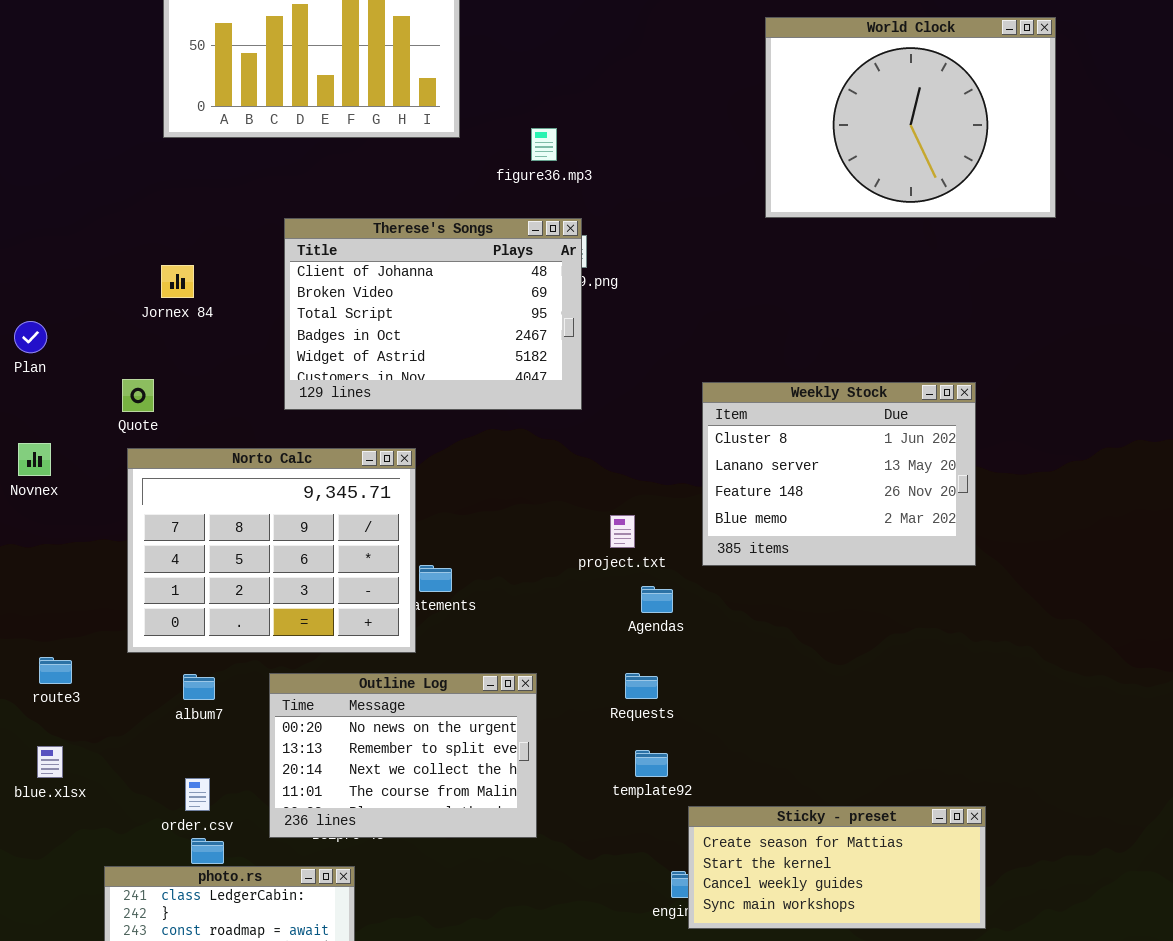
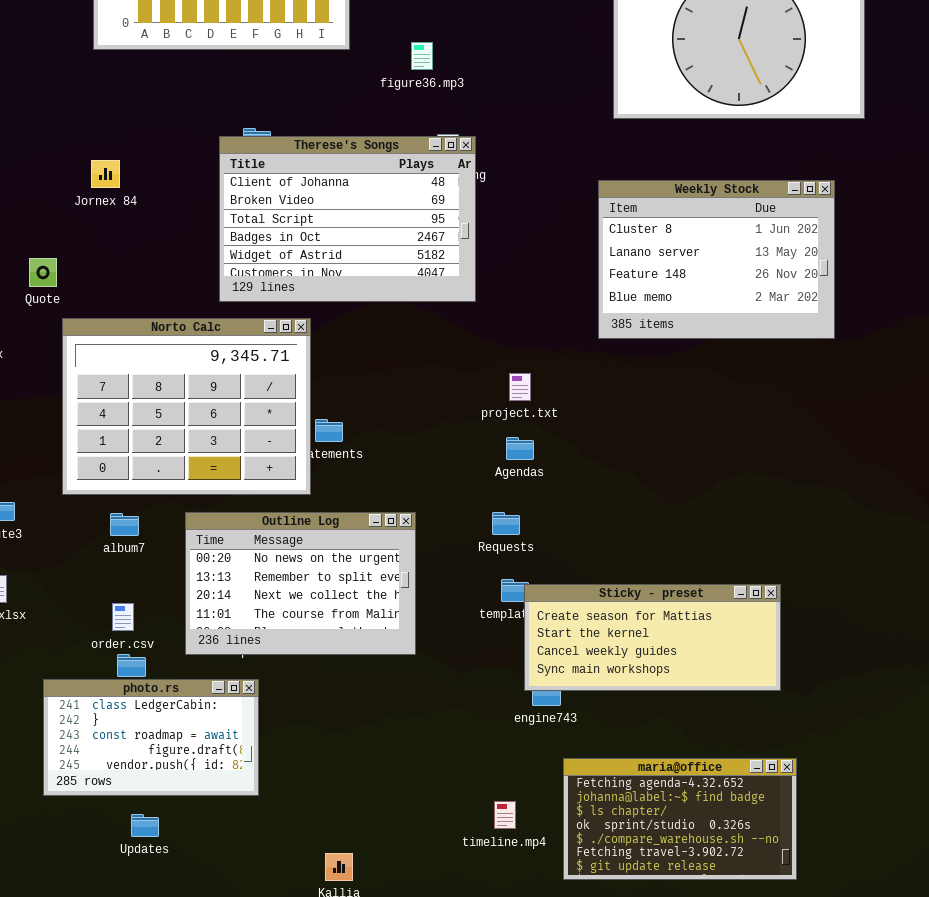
Therese's Songs: [284,218,582,410] -> [219,136,476,302], moved
Quote: [122,379,154,412] -> [29,258,57,287], moved
Weekly Stock: [702,382,976,566] -> [598,180,835,339], moved
project.txt: [610,515,635,548] -> [509,373,531,401], moved
Sticky - preset: [688,806,986,929] -> [524,584,781,691], moved

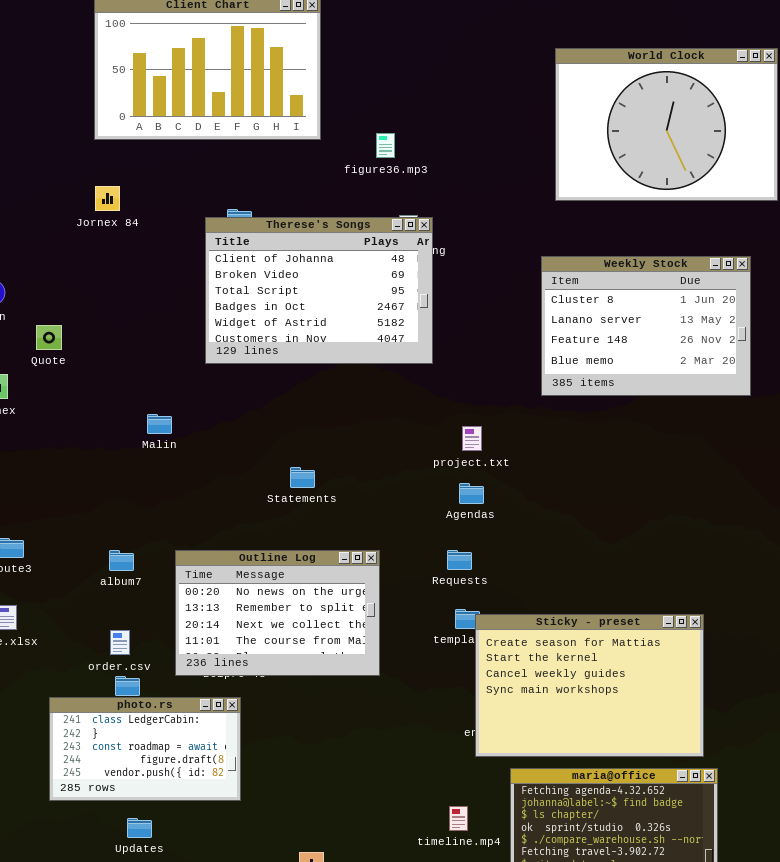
Jornex 84: [91,160,120,188] -> [95,186,120,211], moved
Norto Calc: [62,318,311,495] -> none, closed
Sticky - preset: [524,584,781,691] -> [475,614,704,757], resized

